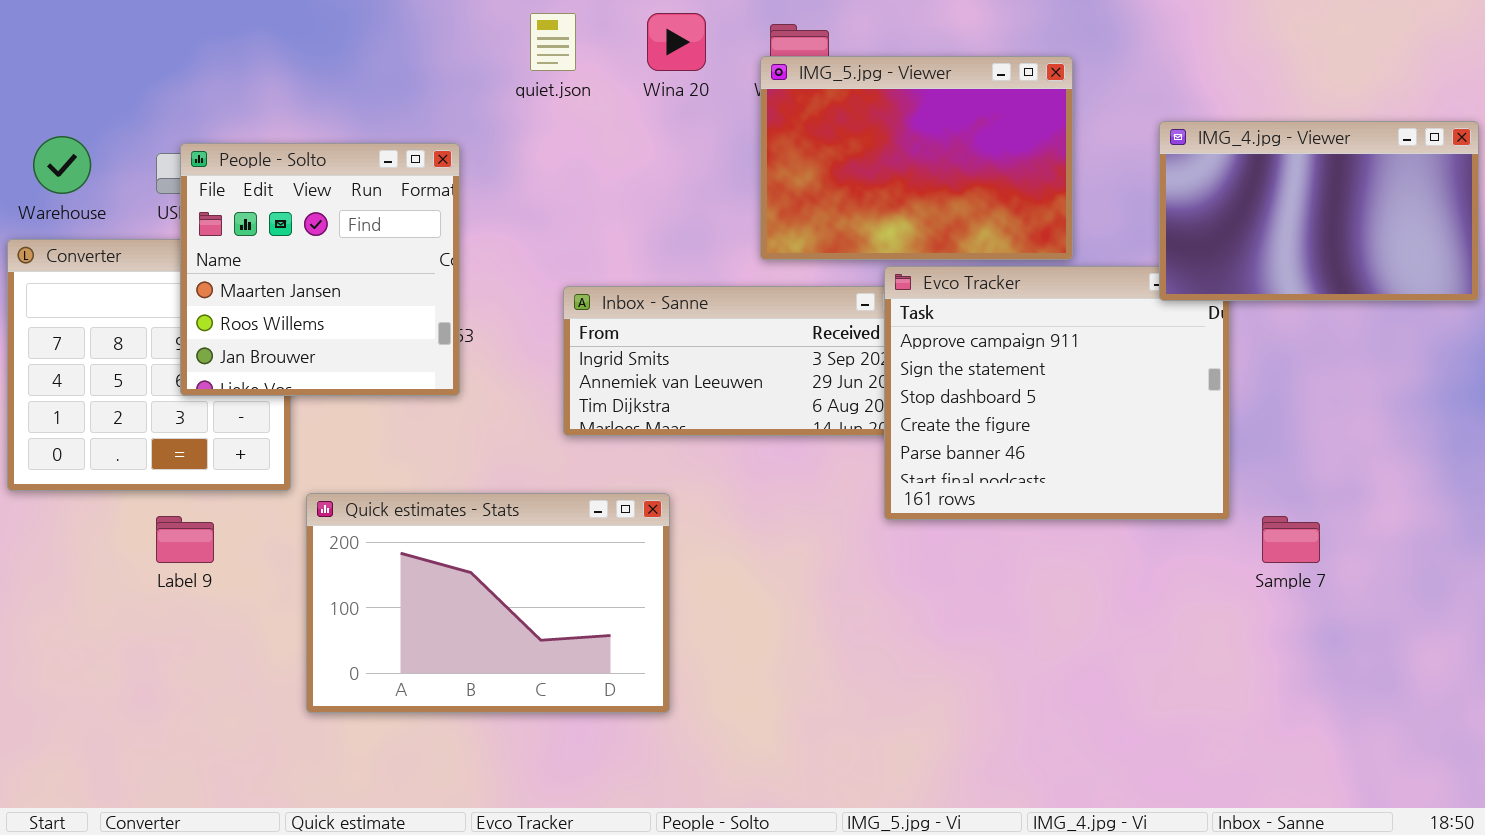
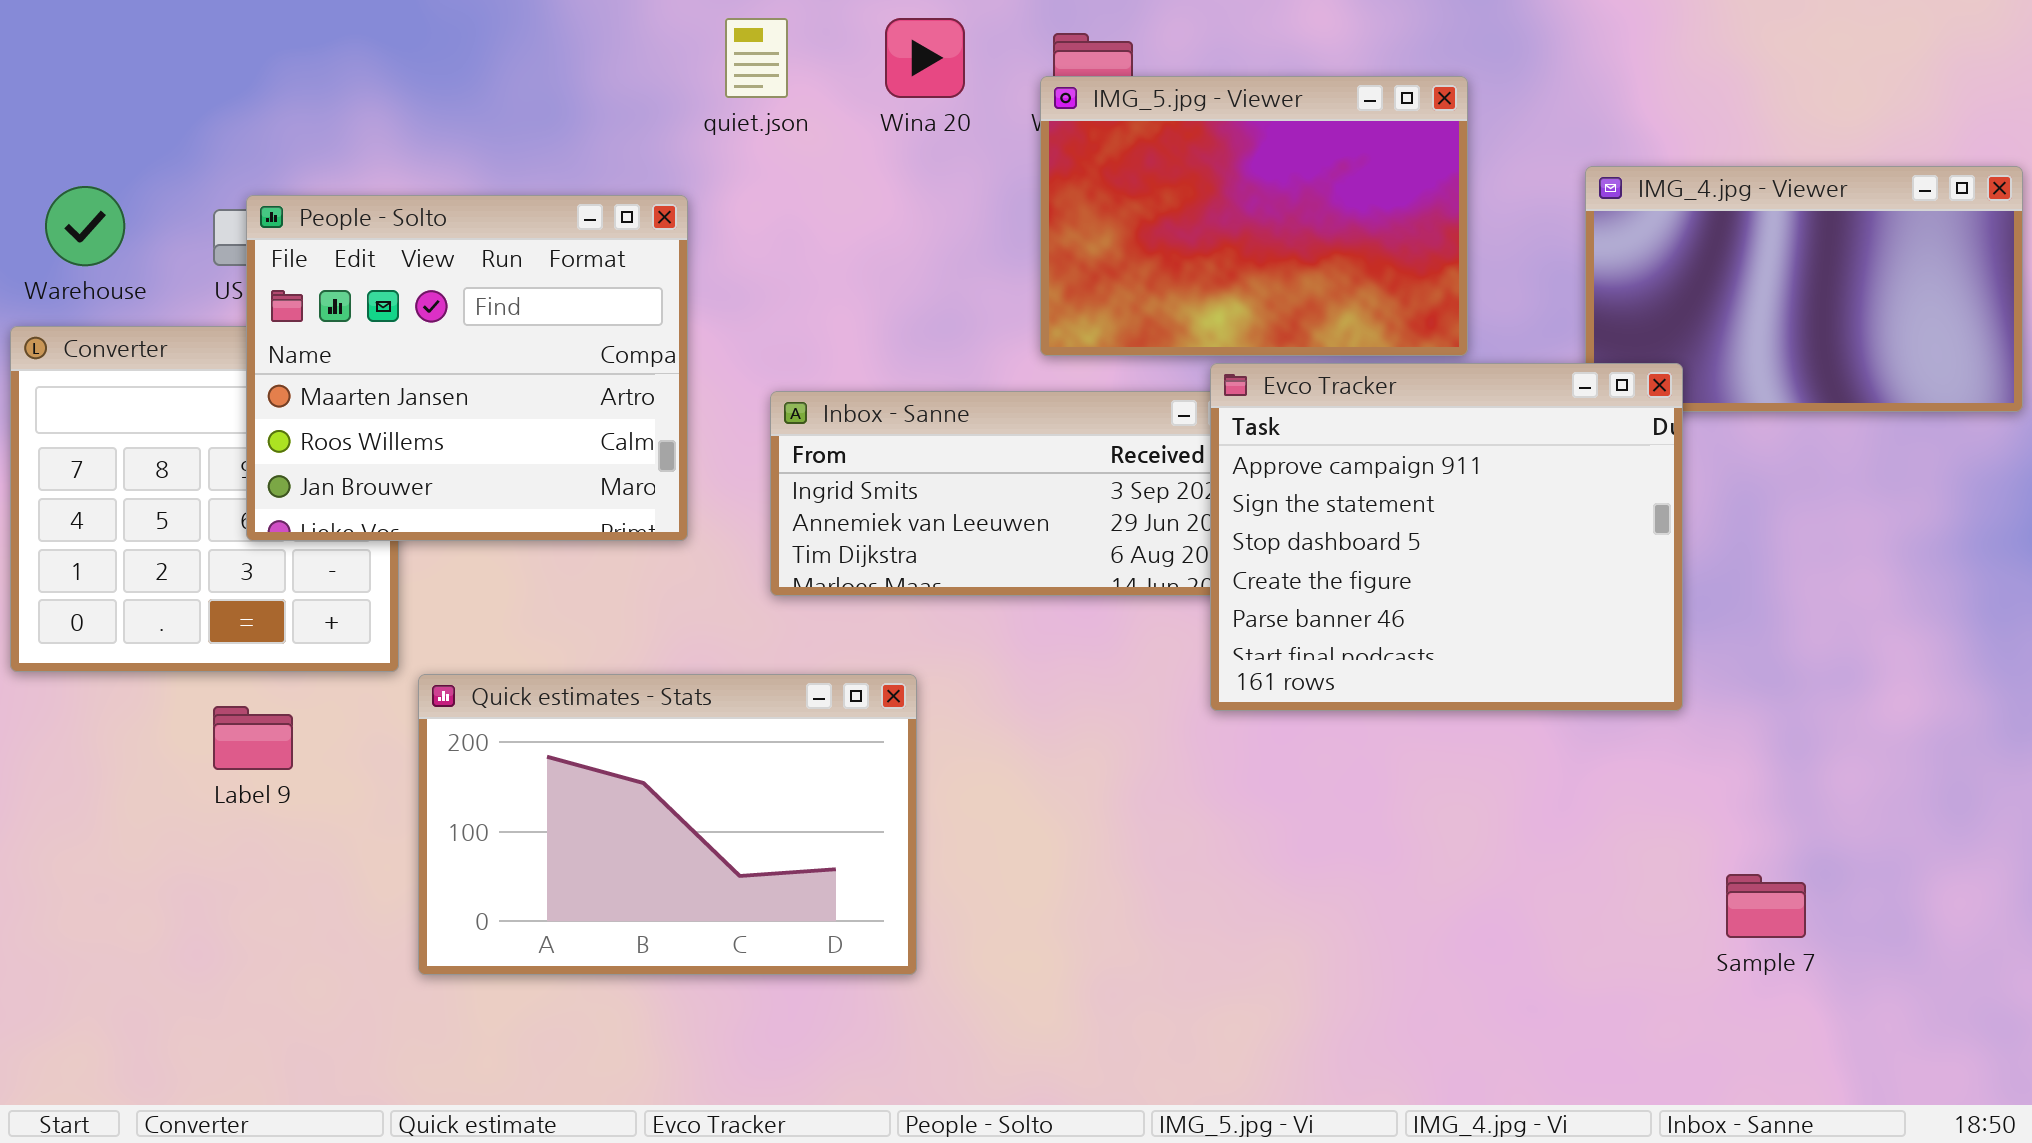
People - Solto: [180,143,460,396] -> [246,195,688,541], resized
Evco Tracker: [884,266,1230,520] -> [1210,363,1683,711], raised
Sample 7: [1262,516,1320,563] -> [1726,874,1806,938], moved

